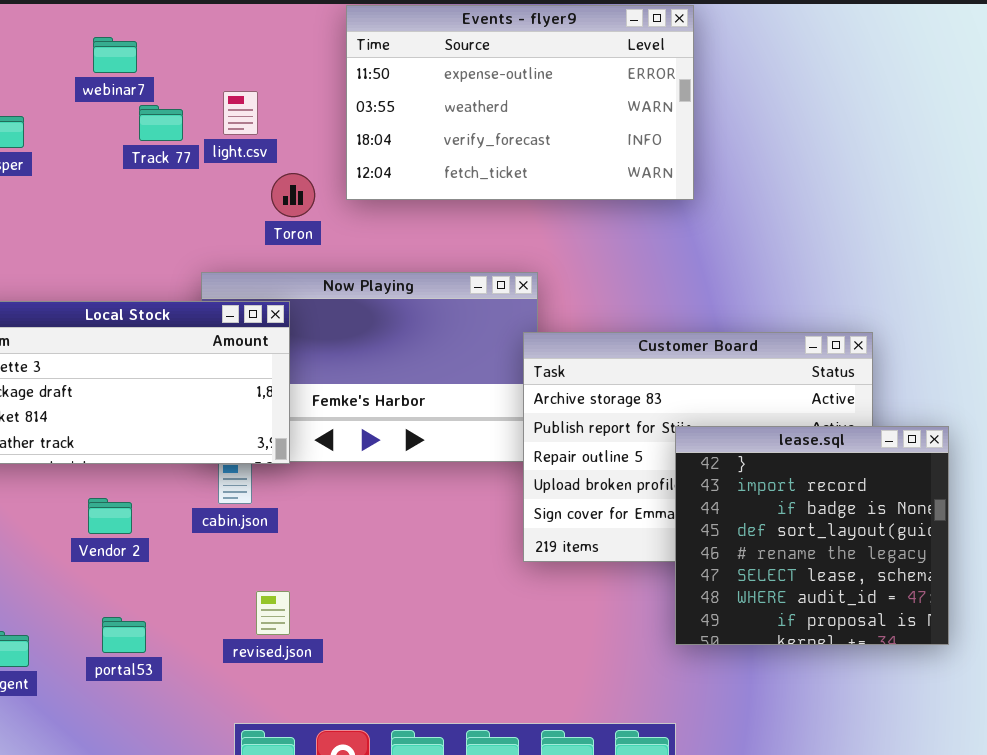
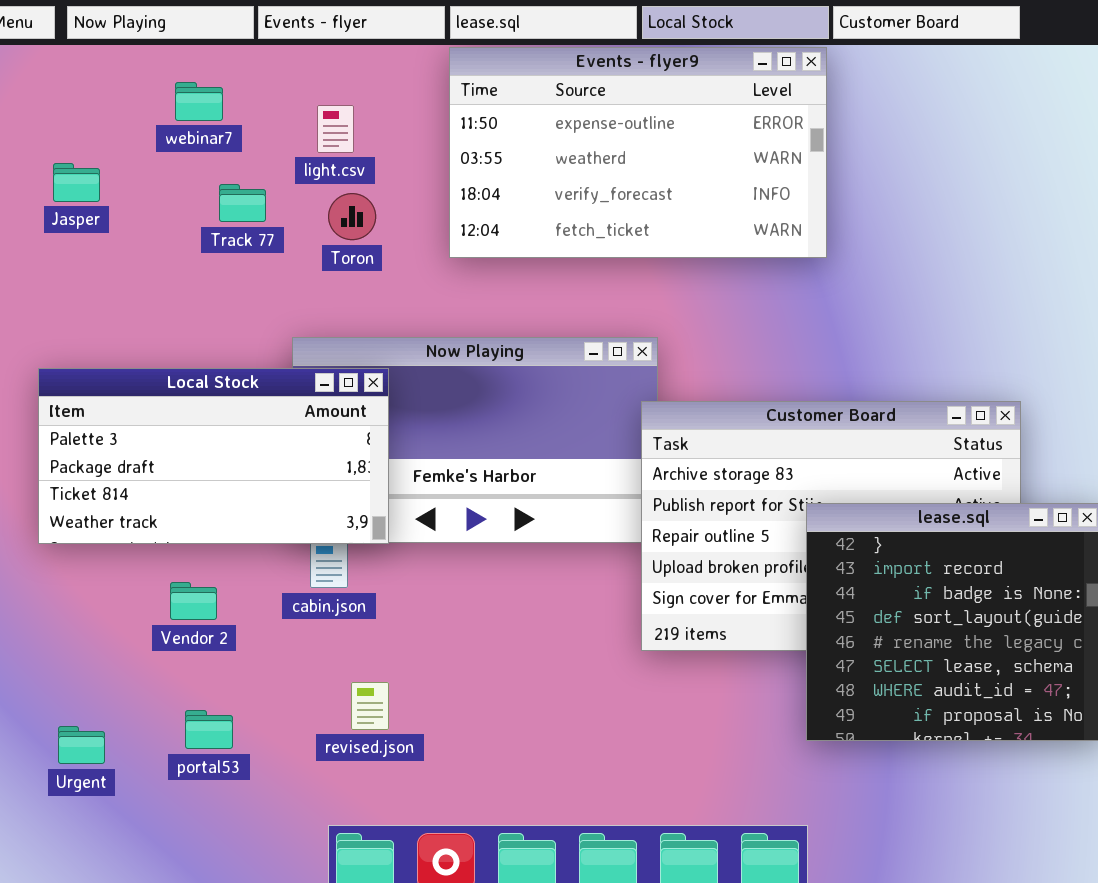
light.csv: [223,91,258,135] -> [317,105,354,153], moved
Track 77: [139,105,183,141] -> [219,184,266,222], moved
Toron: [271,173,315,217] -> [328,193,376,240], moved

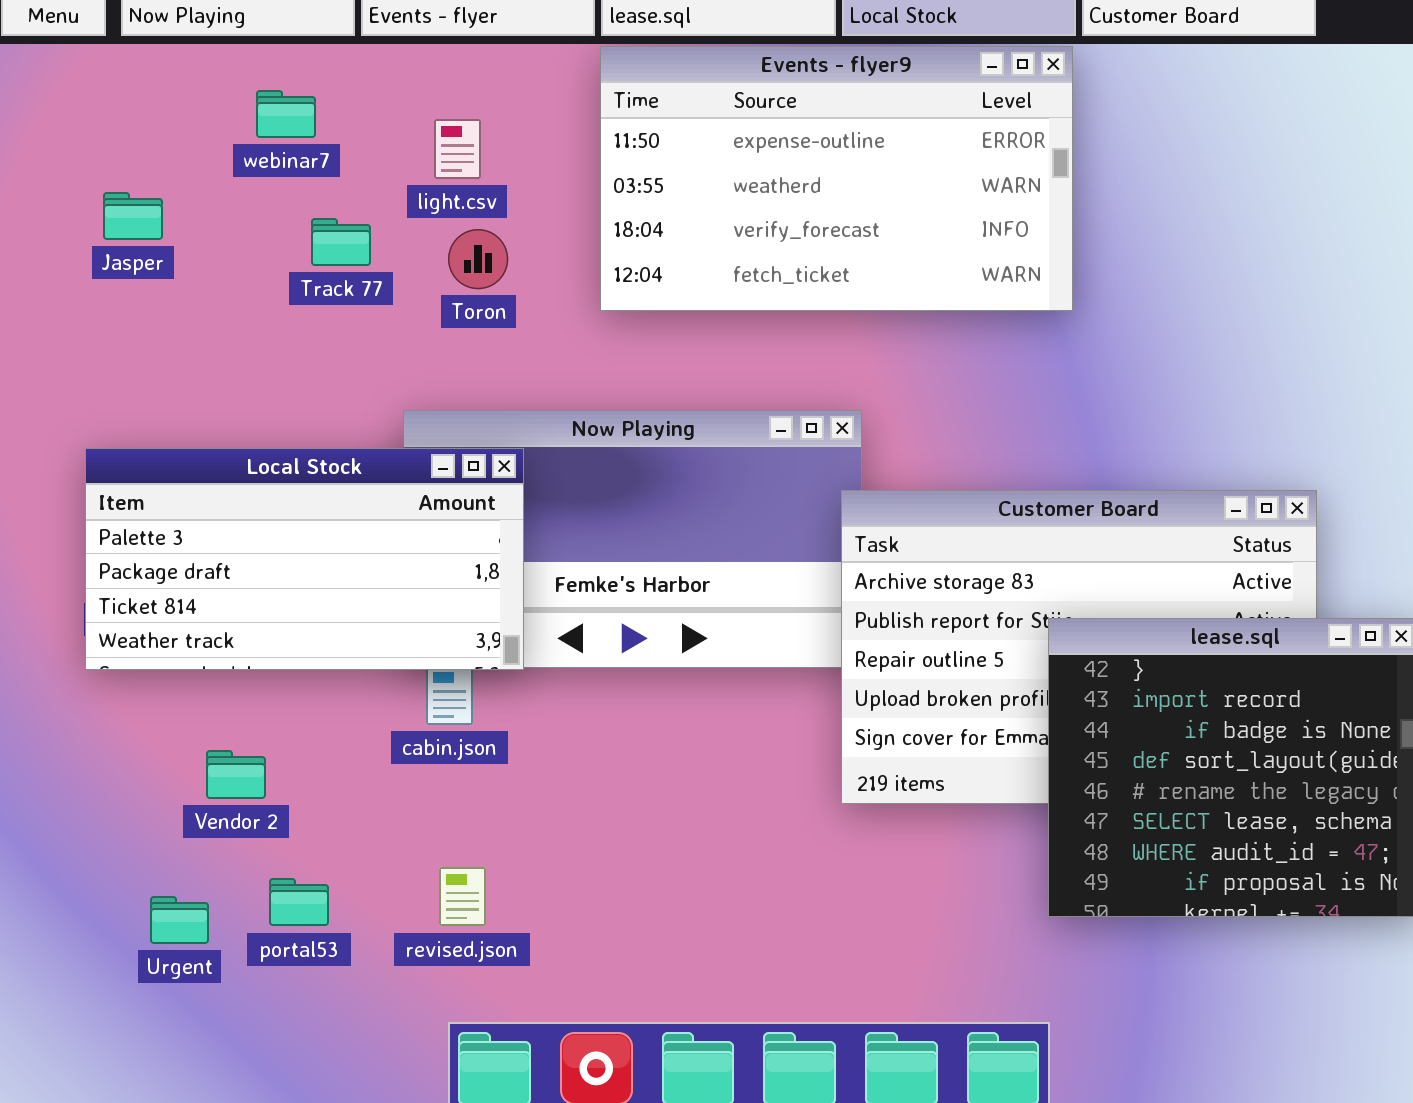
Vendor 2: [170,582,217,620] -> [206,750,266,799], moved
revised.json: [351,682,389,730] -> [439,867,486,926], moved
Urgent: [58,726,105,764] -> [150,896,209,944], moved

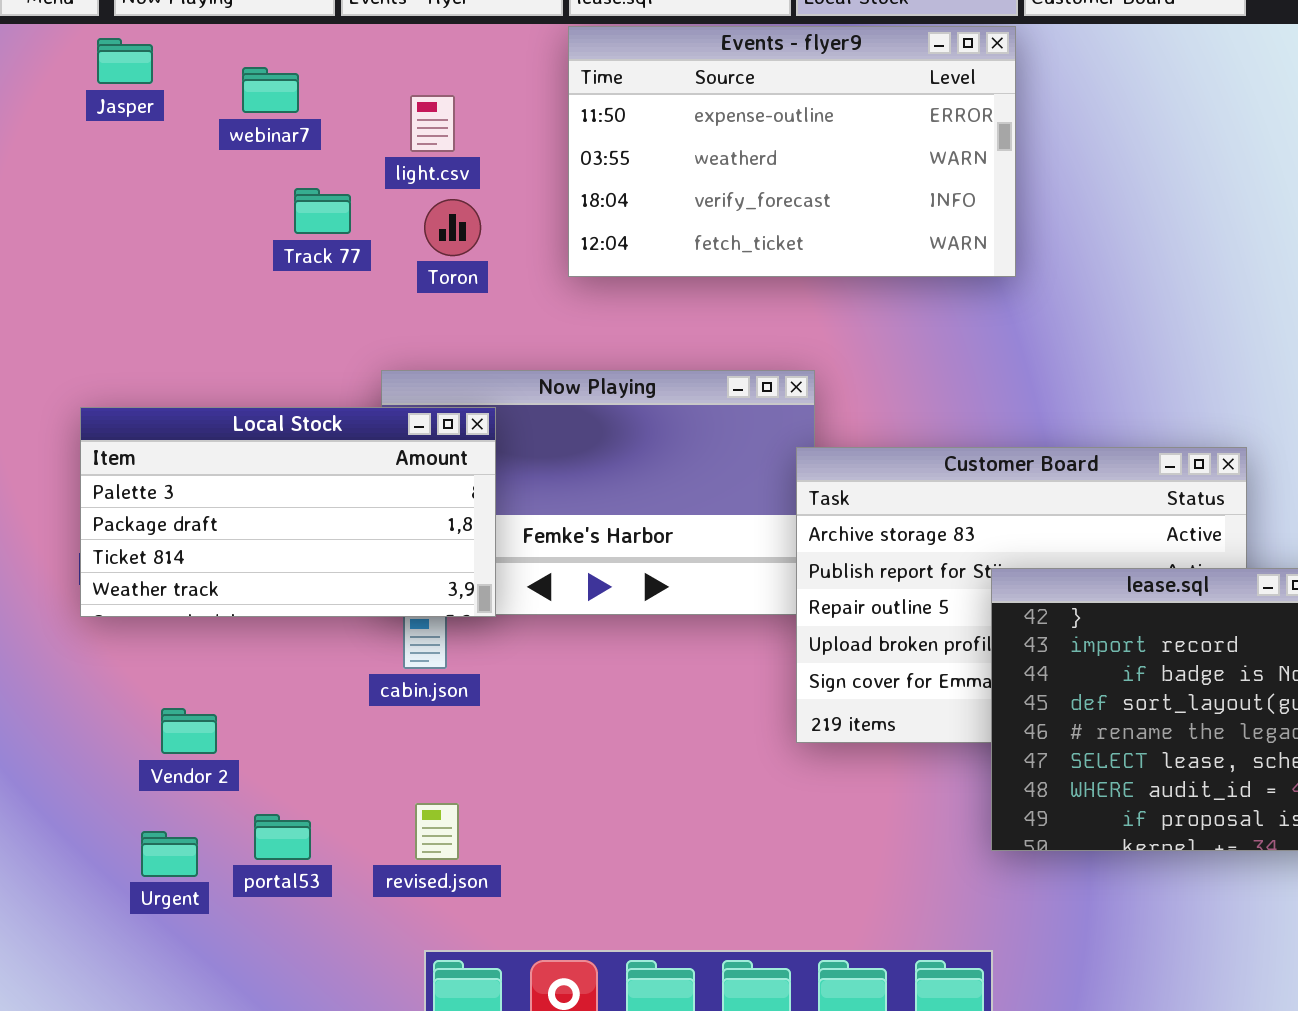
Jasper: [103,192,163,240] -> [97,38,153,84], moved
Vendor 2: [206,750,266,799] -> [161,708,217,754], moved

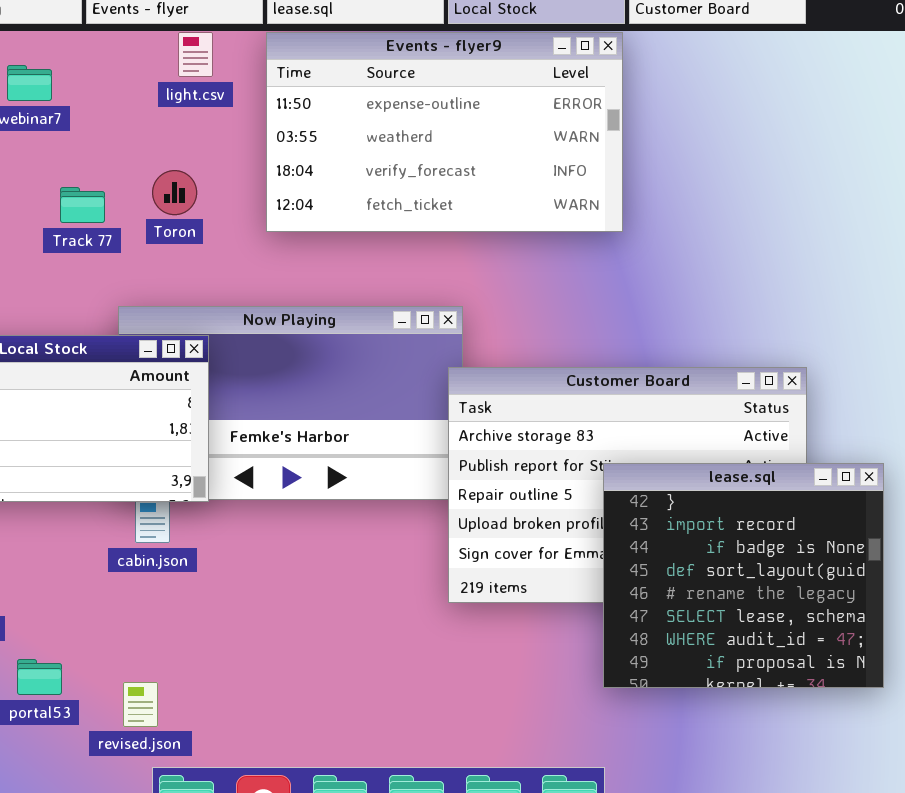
light.csv: [410,95,455,152] -> [178,32,213,77], moved
Track 77: [294,188,351,234] -> [60,187,105,223], moved
revised.json: [415,803,459,860] -> [123,682,158,727], moved

